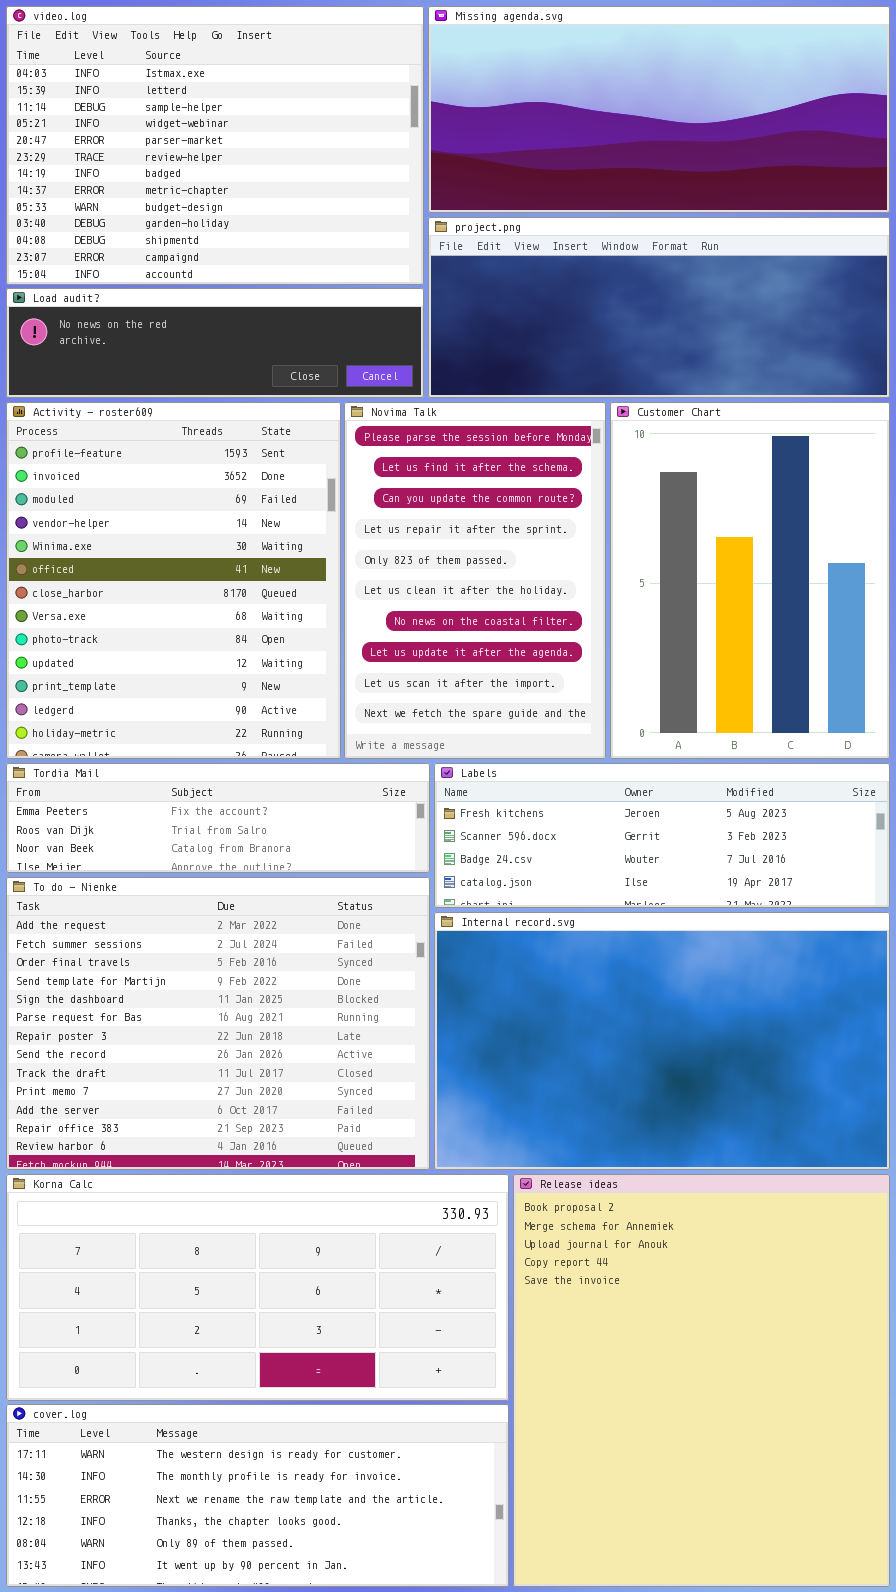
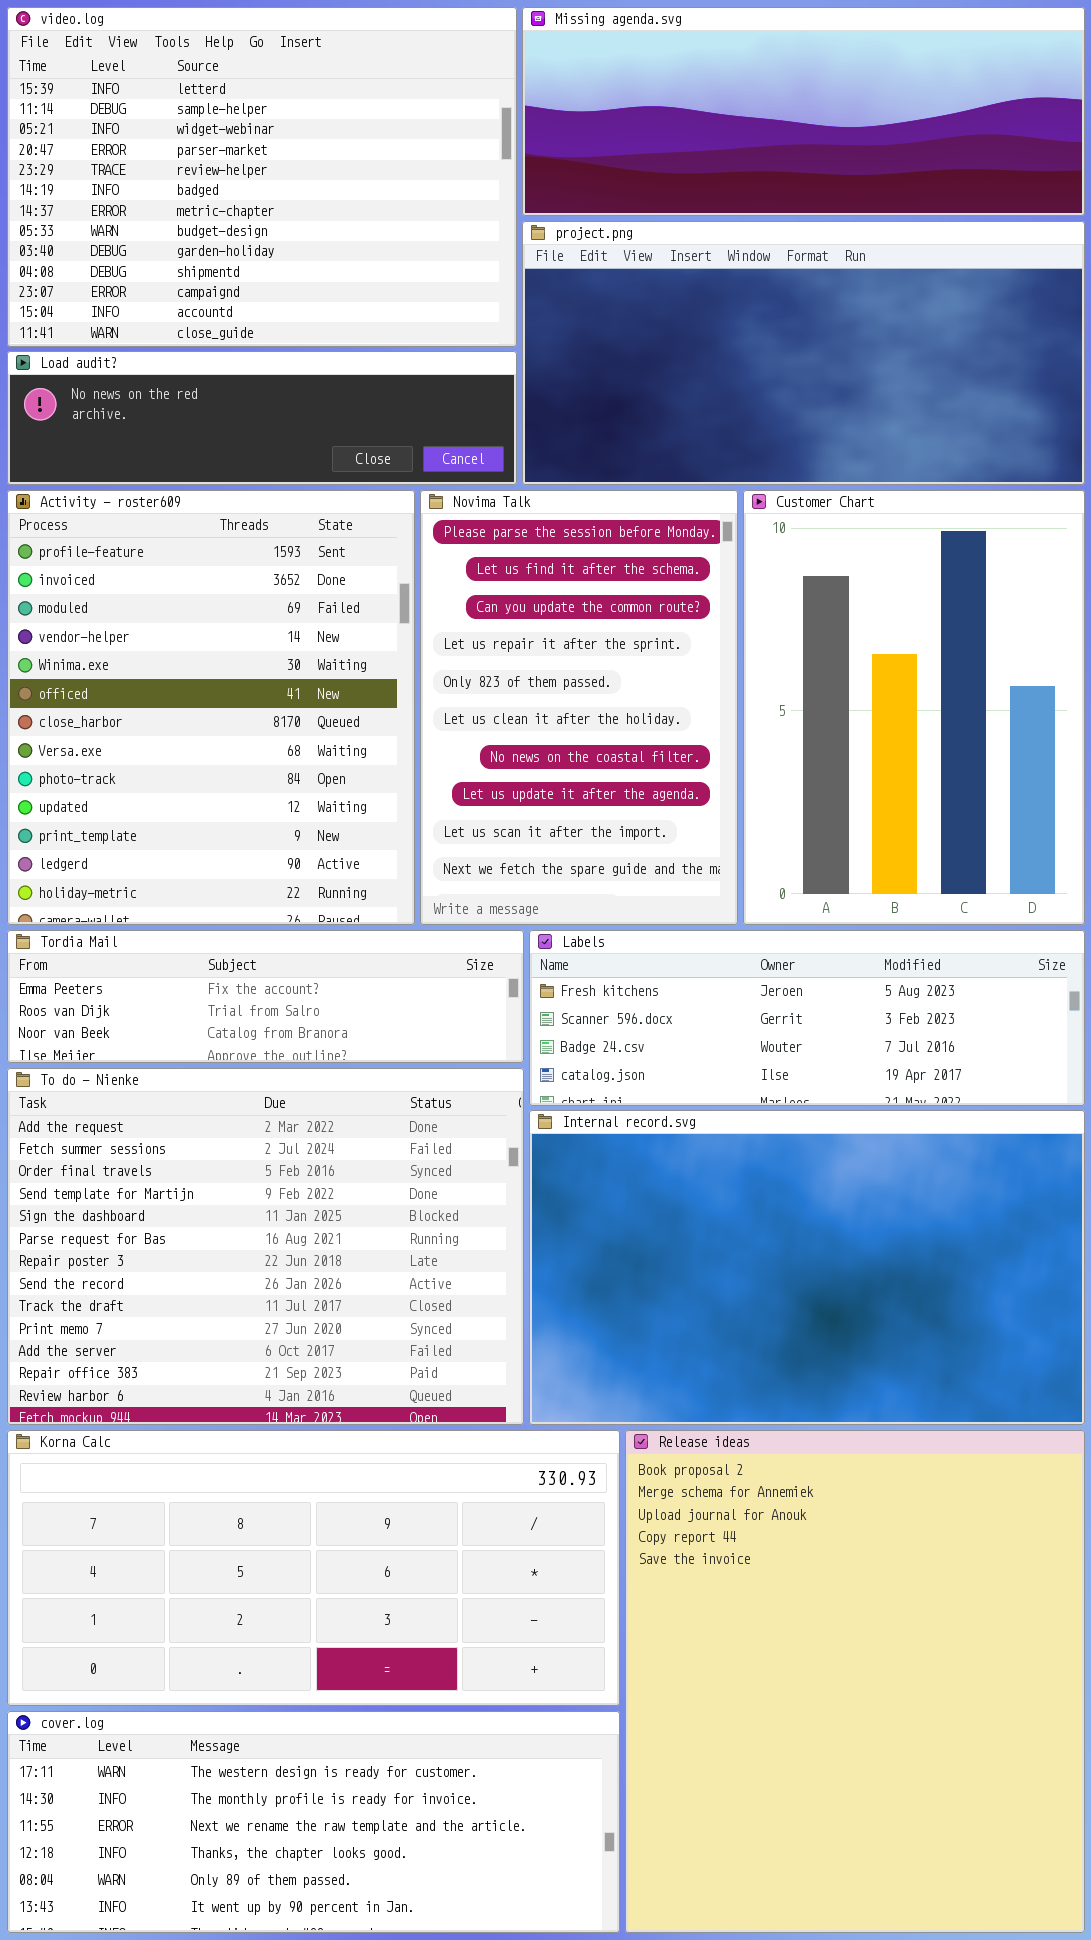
video.log: [6,6,424,285] -> [7,7,517,347], scrolled down 1 row
Missing agenda.svg: [428,6,890,213] -> [522,7,1085,216], resized
project.png: [428,217,890,398] -> [522,221,1085,485], resized

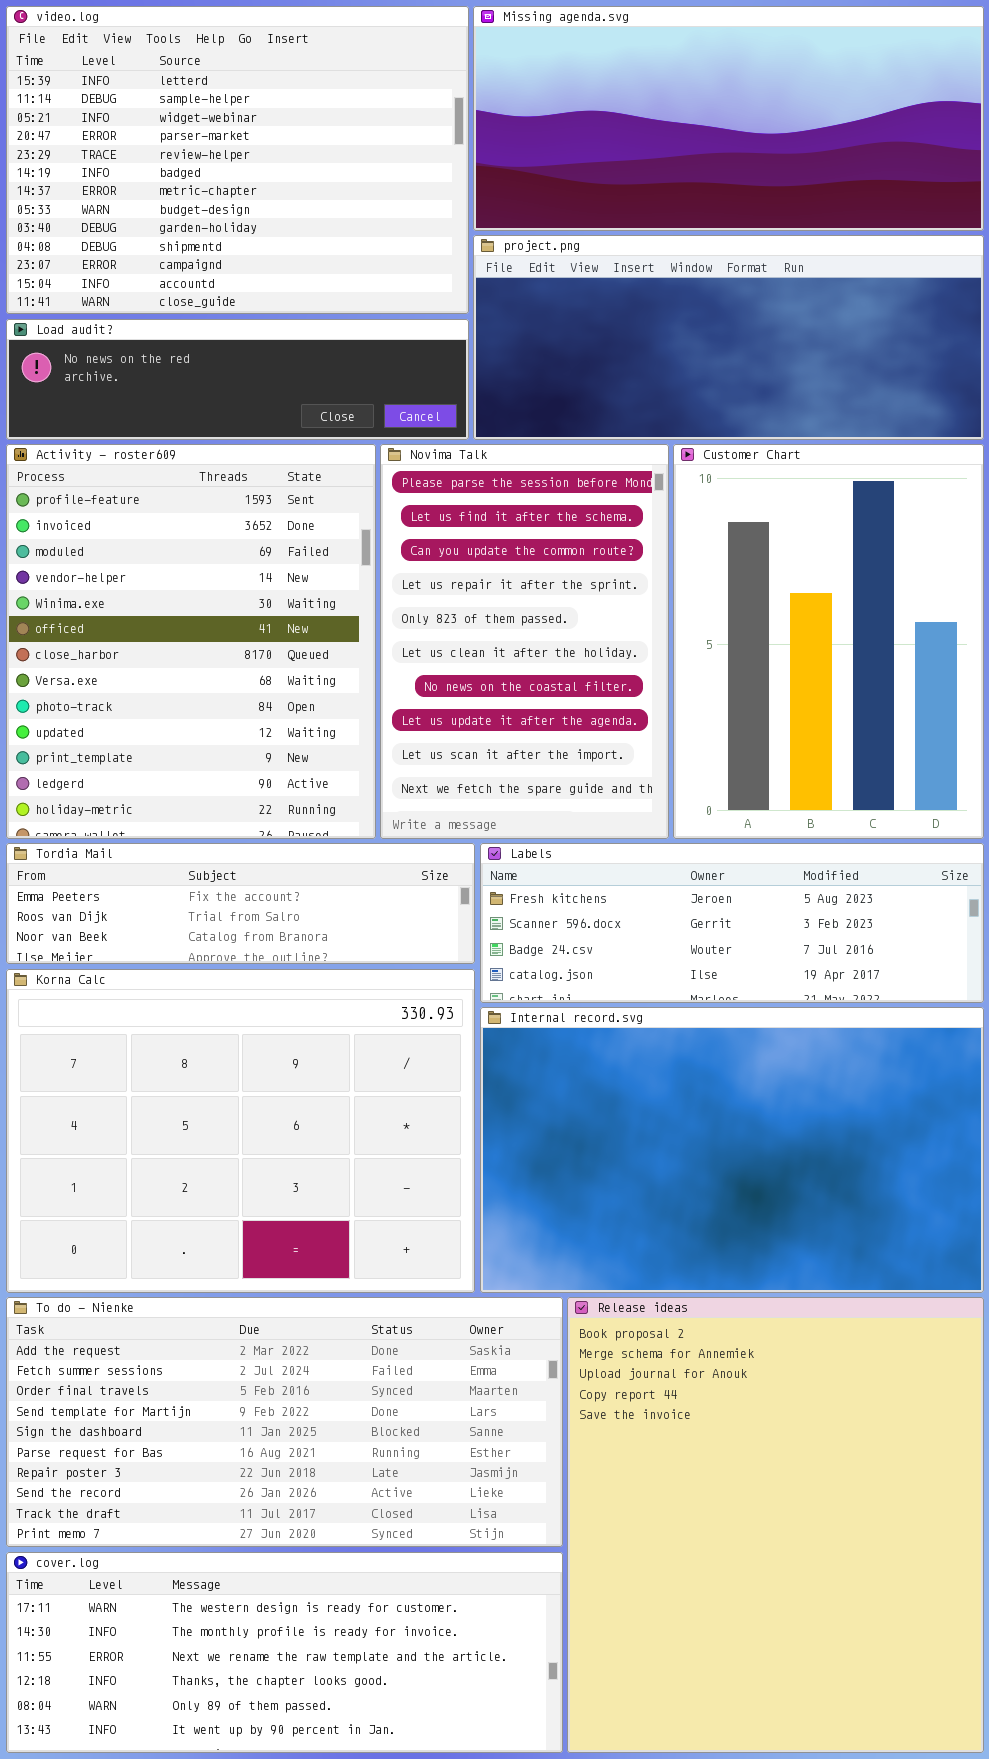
Missing agenda.svg: [522,7,1085,216] -> [473,6,984,231], resized
project.png: [522,221,1085,485] -> [473,235,984,440], resized
To do - Nienke: [7,1068,524,1425] -> [6,1297,563,1547], moved, resized
Korna Calc: [7,1430,620,1706] -> [6,969,475,1293], moved, resized

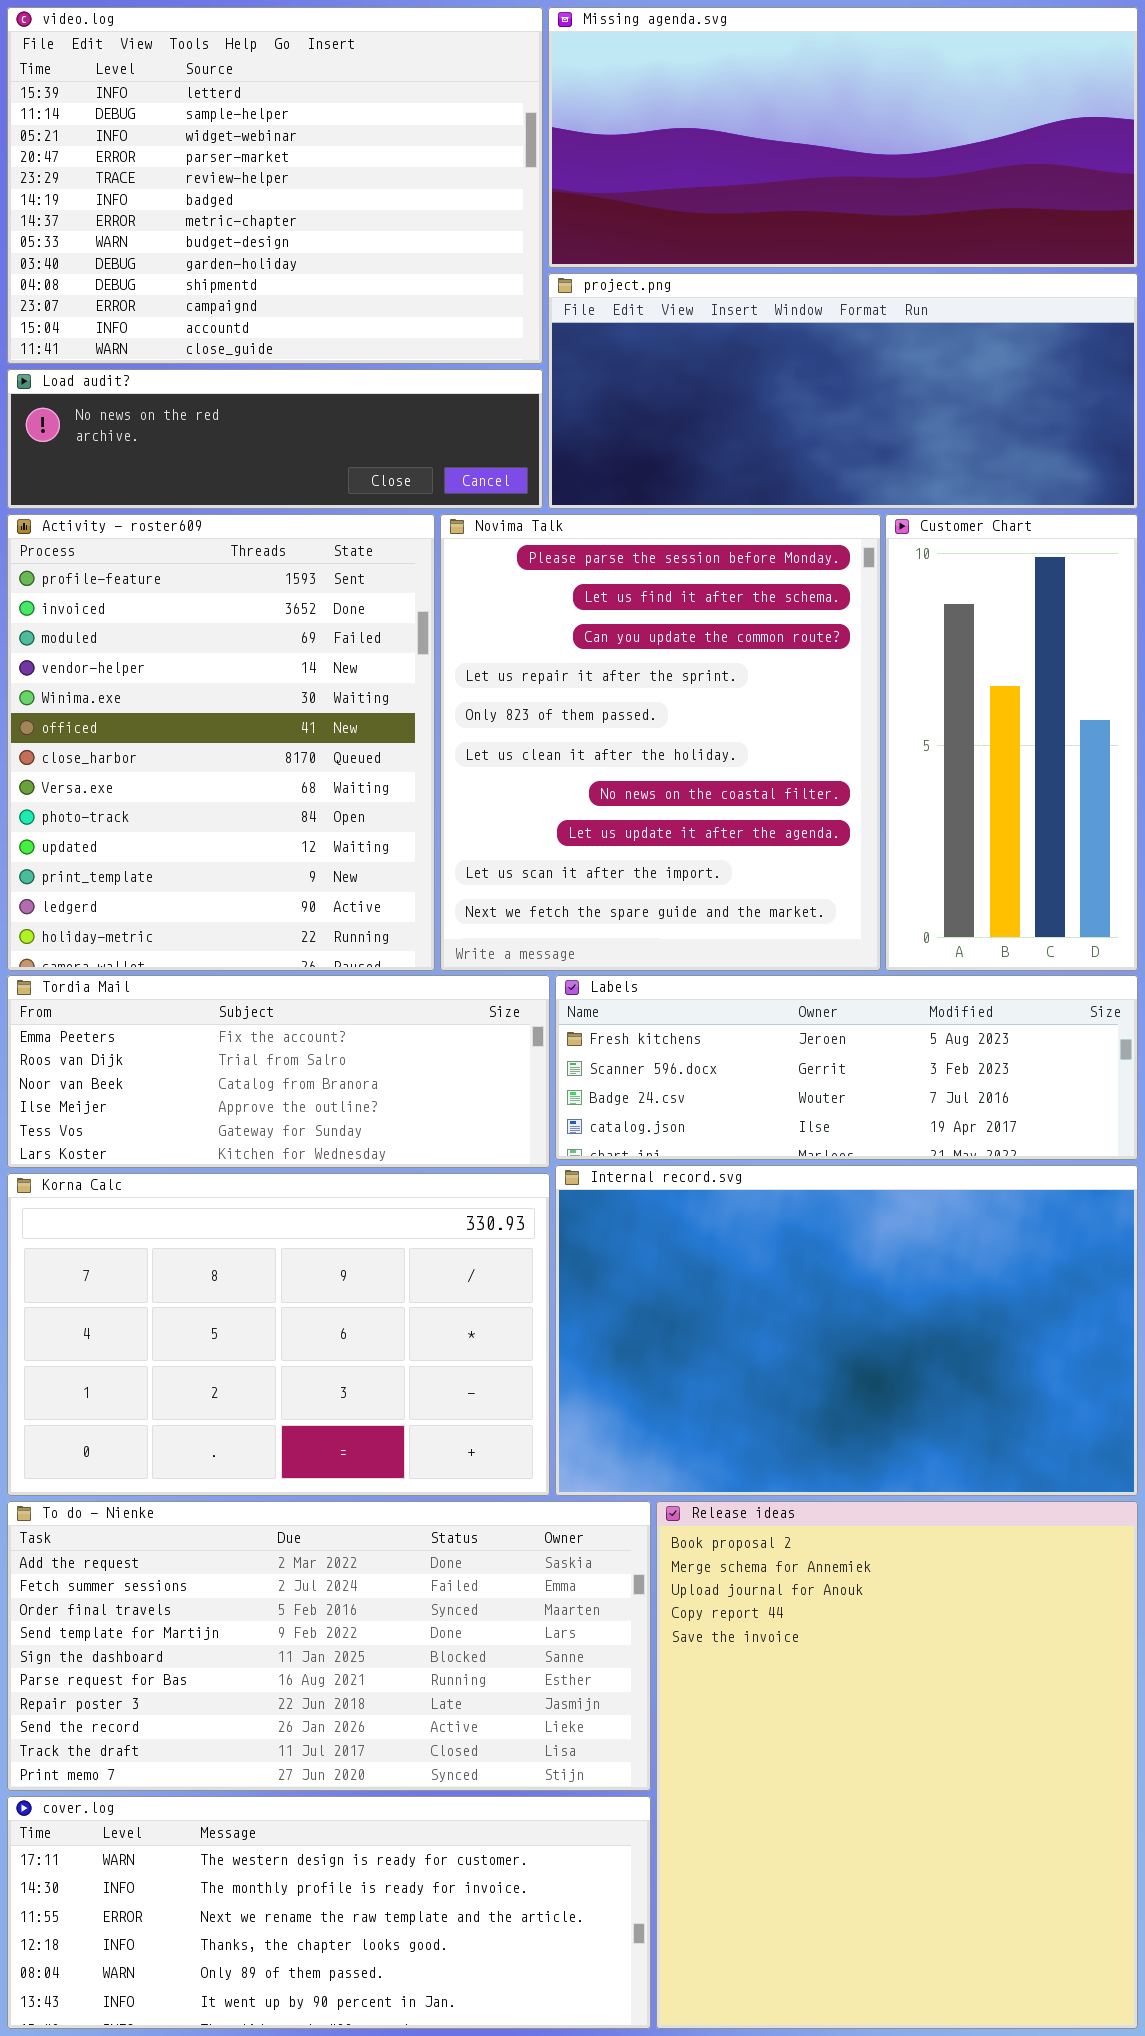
Novima Talk: [380,444,669,839] -> [440,514,881,971], resized
Customer Chart: [673,444,984,839] -> [885,514,1138,971], resized
Tordia Mail: [6,843,475,964] -> [7,975,550,1168], resized
Korna Calc: [6,969,475,1293] -> [7,1173,550,1496], resized

